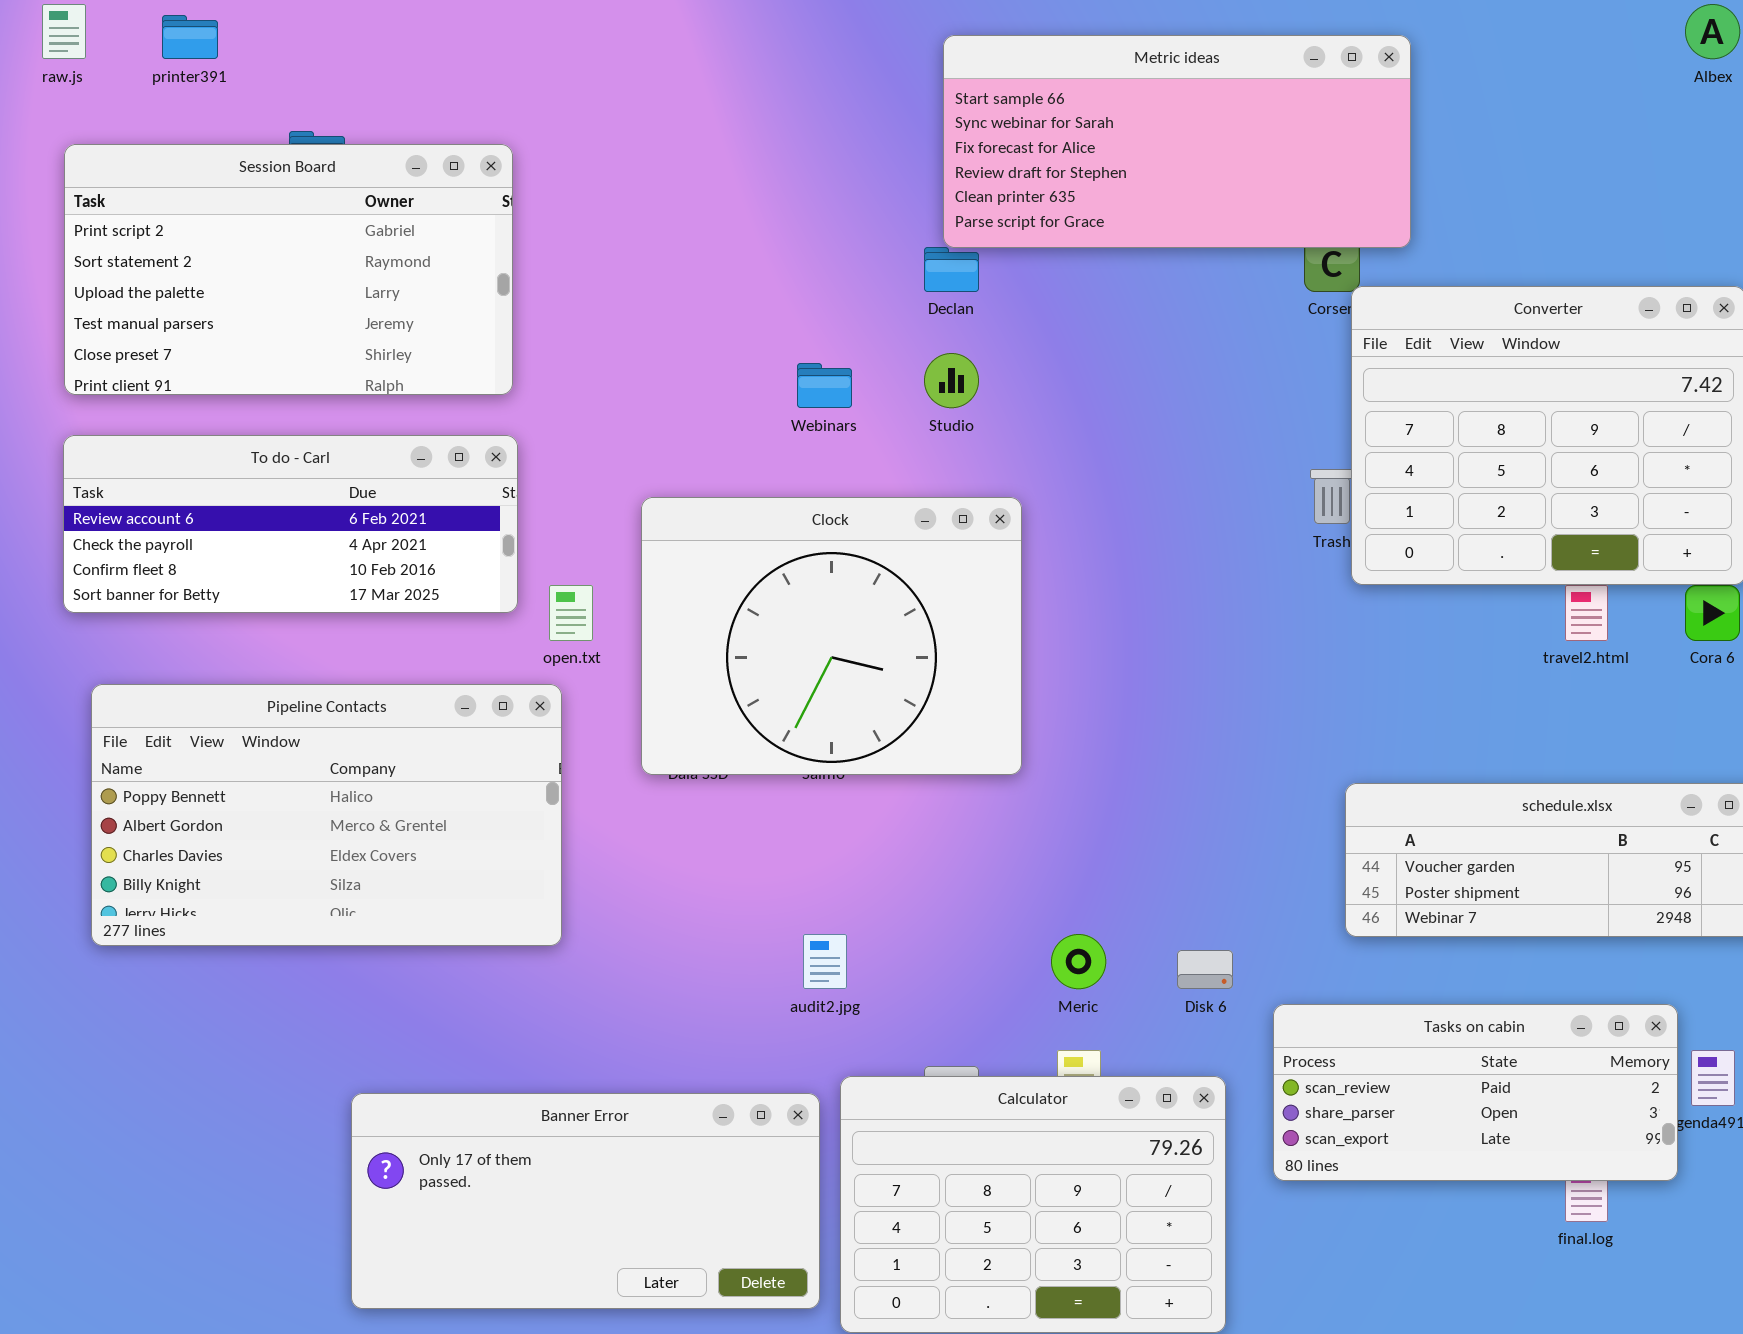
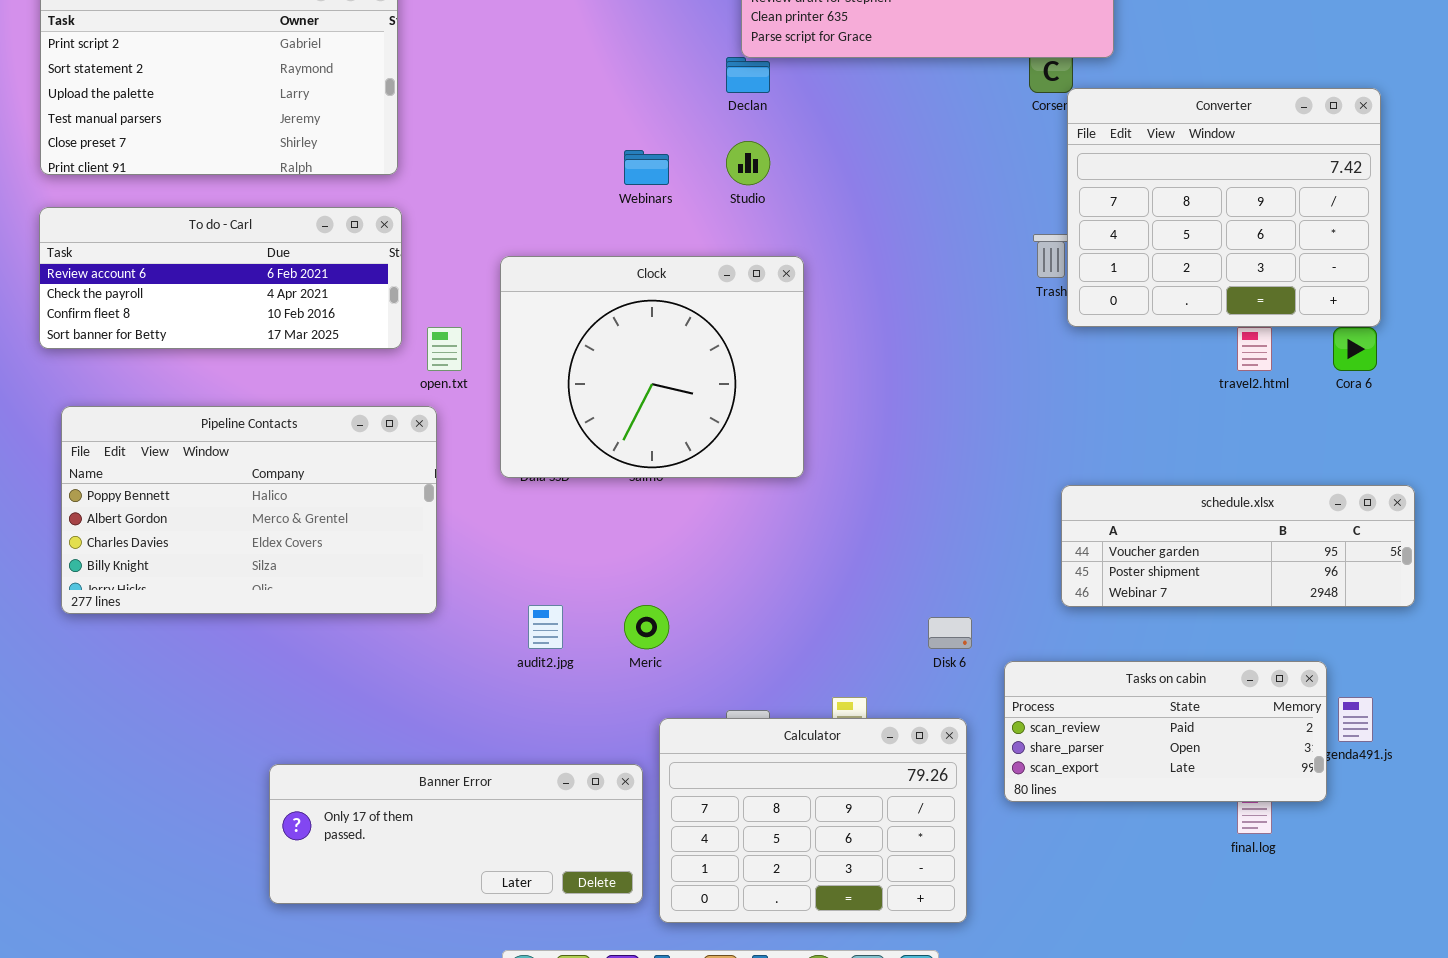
audit2.jpg: [803,934,847,989] -> [528,605,563,649], moved
Meric: [1051,934,1106,989] -> [624,605,669,649], moved
Banner Error: [351,1093,820,1309] -> [269,764,643,904], resized

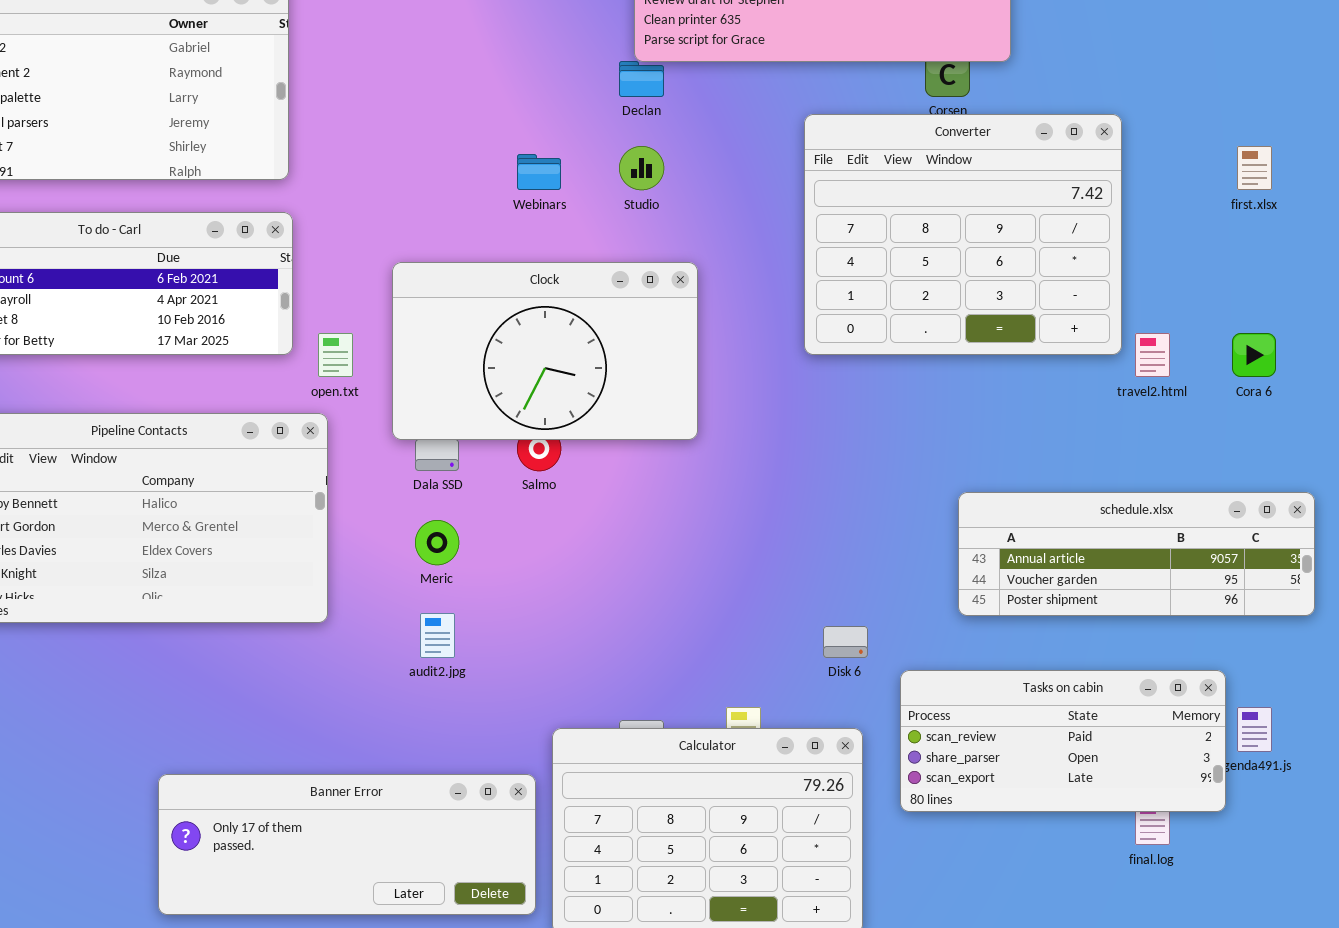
Converter: [1067,88,1381,327] -> [804,114,1122,355], moved
Clock: [500,256,804,478] -> [392,262,698,440], resized
schedule.xlsx: [1061,485,1415,607] -> [958,492,1315,616], scrolled up 1 row
Meric: [624,605,669,649] -> [415,520,459,565], moved

